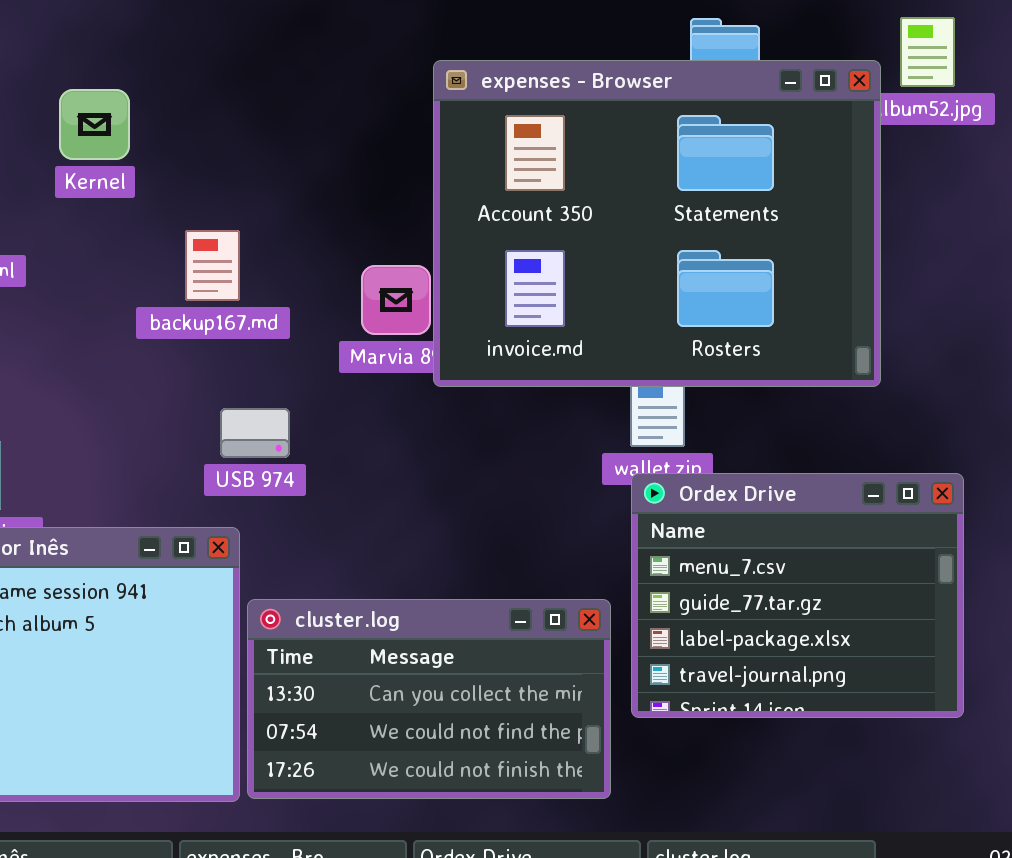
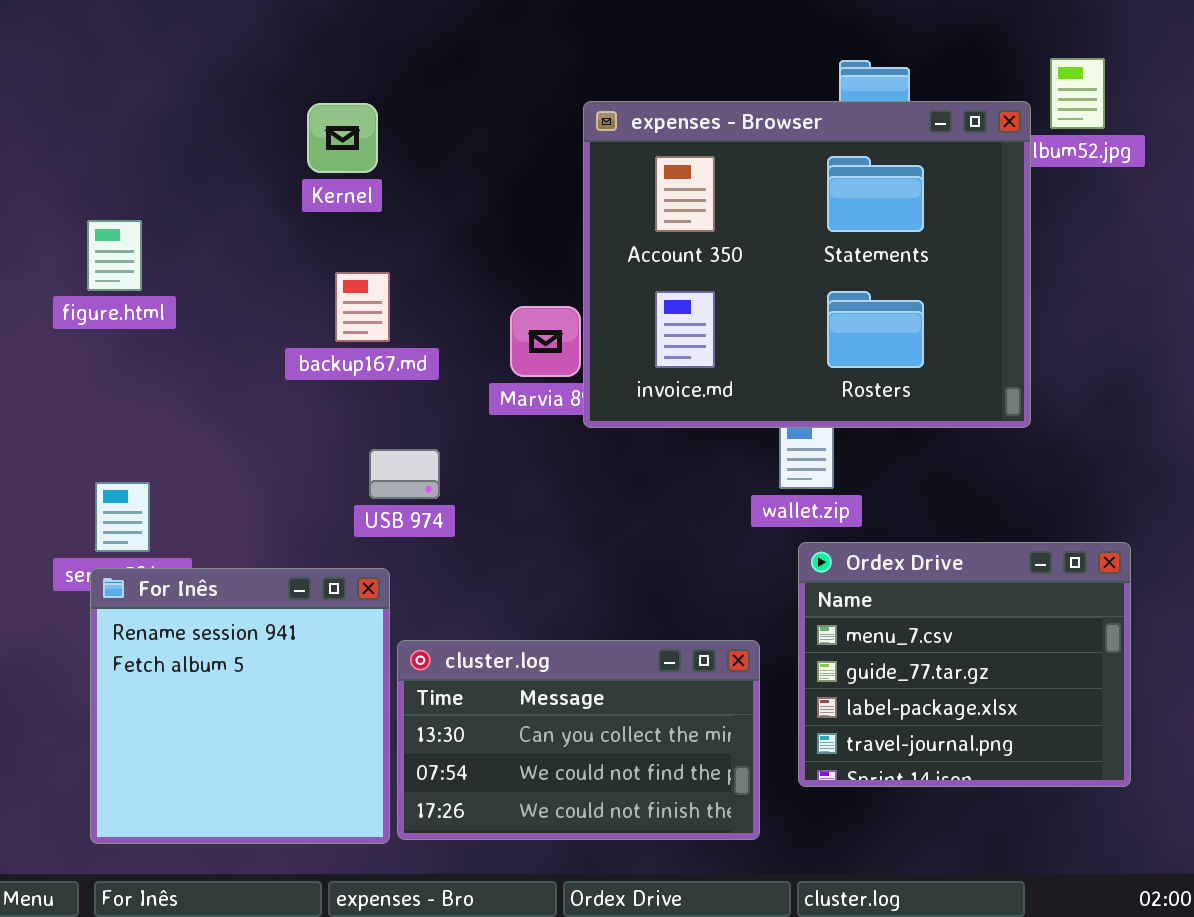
Kernel: [59,89,130,160] -> [307,103,378,173], moved
Ordex Drive: [631,473,964,718] -> [798,542,1131,787], moved

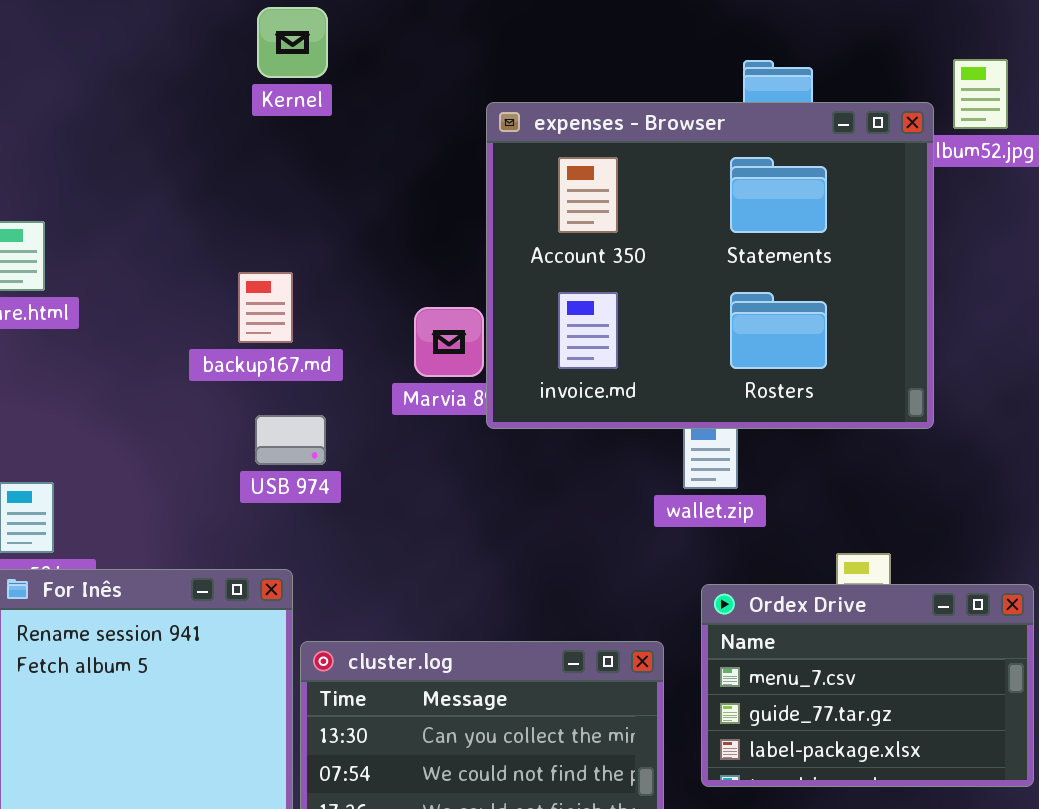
Kernel: [307,103,378,173] -> [257,7,328,78], moved
USB 974: [369,449,440,499] -> [255,415,326,465], moved
Ordex Drive: [798,542,1131,787] -> [701,584,1034,787], resized

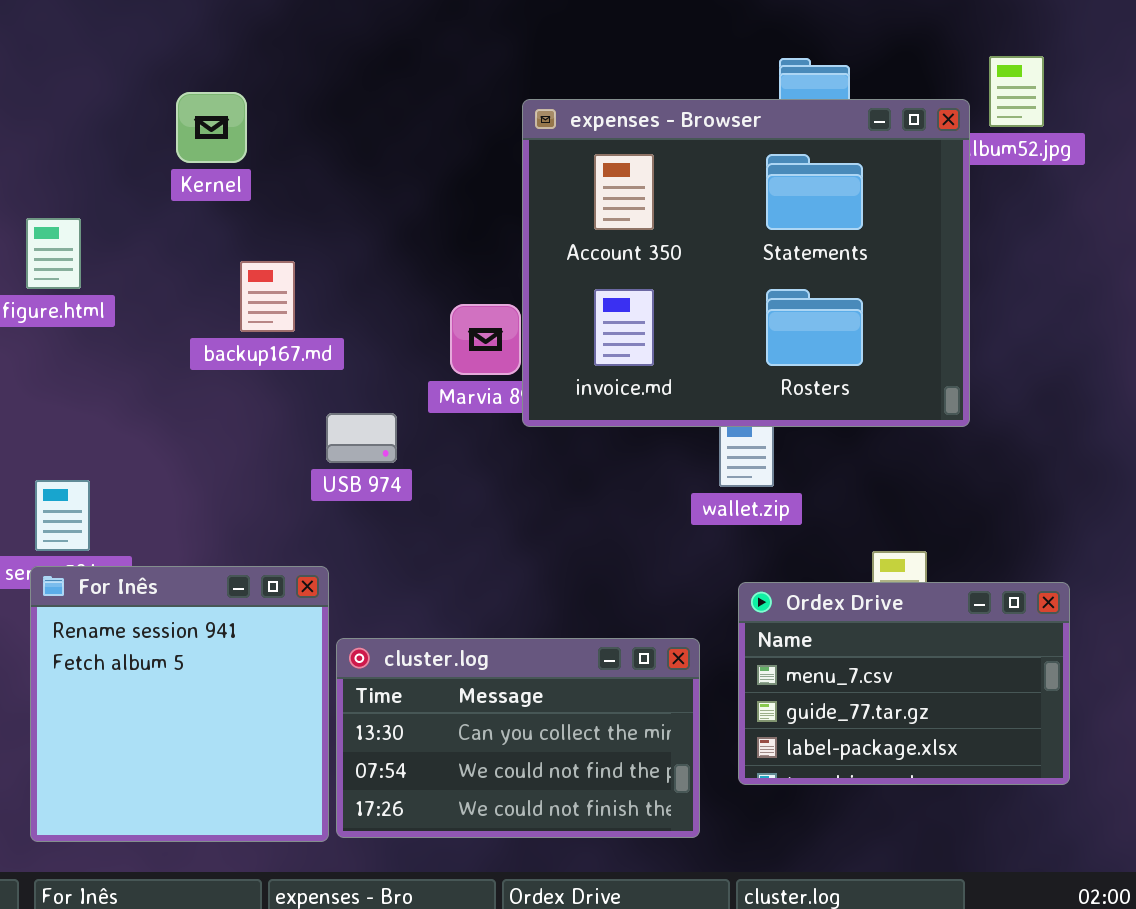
Kernel: [257,7,328,78] -> [176,92,247,163], moved
backup167.md: [238,272,293,343] -> [240,261,295,332], moved
USB 974: [255,415,326,465] -> [326,413,397,463], moved

